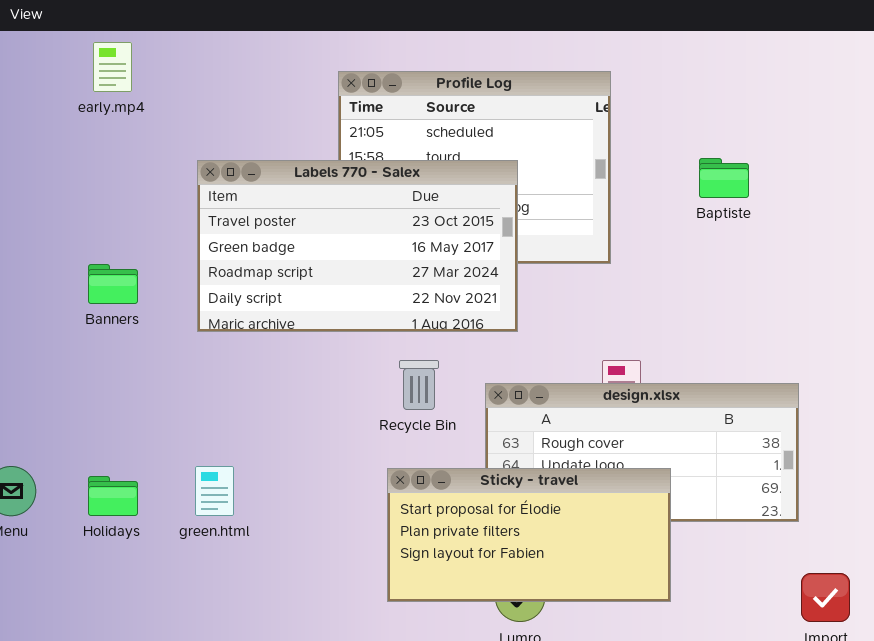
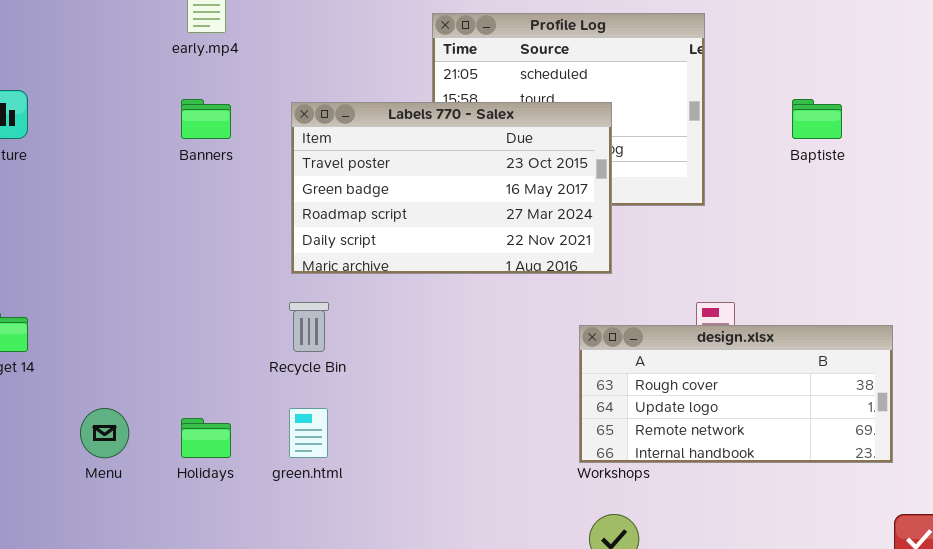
Banners: [88,264,138,304] -> [181,99,231,139], moved
Recycle Bin: [399,360,439,410] -> [289,302,329,352], moved
Sticky - travel: [387,468,671,602] -> none, closed

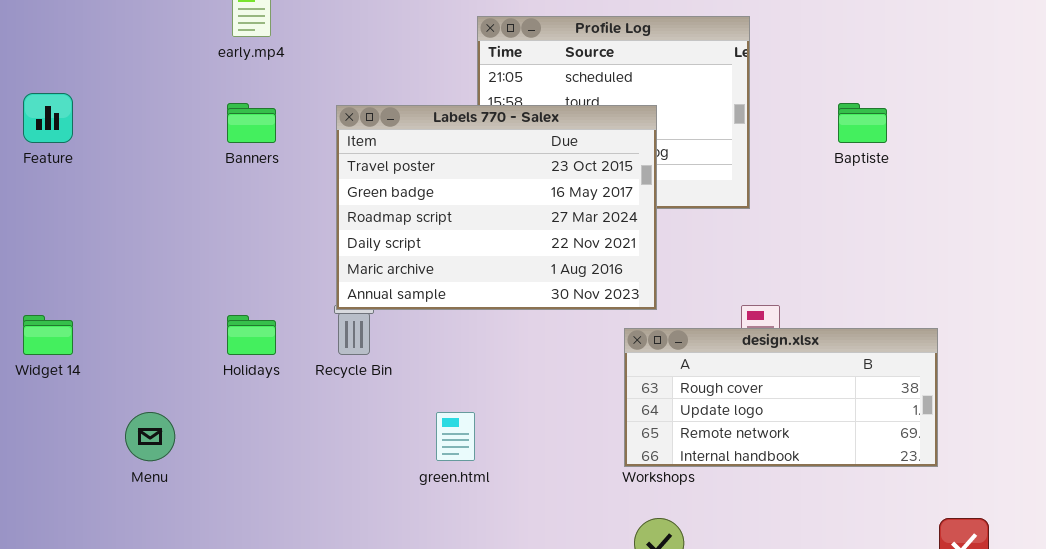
Labels 770 - Salex: [291,102,612,274] -> [336,105,657,310], resized
green.html: [289,408,328,458] -> [436,412,475,461], moved
Holidays: [181,418,231,458] -> [227,315,276,355], moved

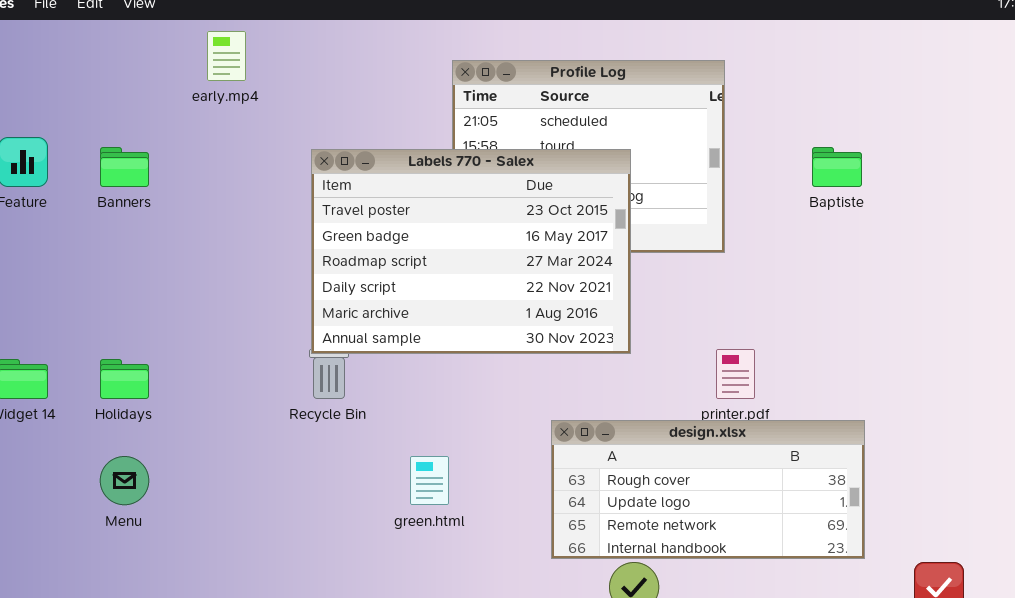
Banners: [227,103,276,143] -> [100,147,149,187], moved
Holidays: [227,315,276,355] -> [100,359,149,399], moved
design.xlsx: [624,328,938,467] -> [551,420,865,559], moved

